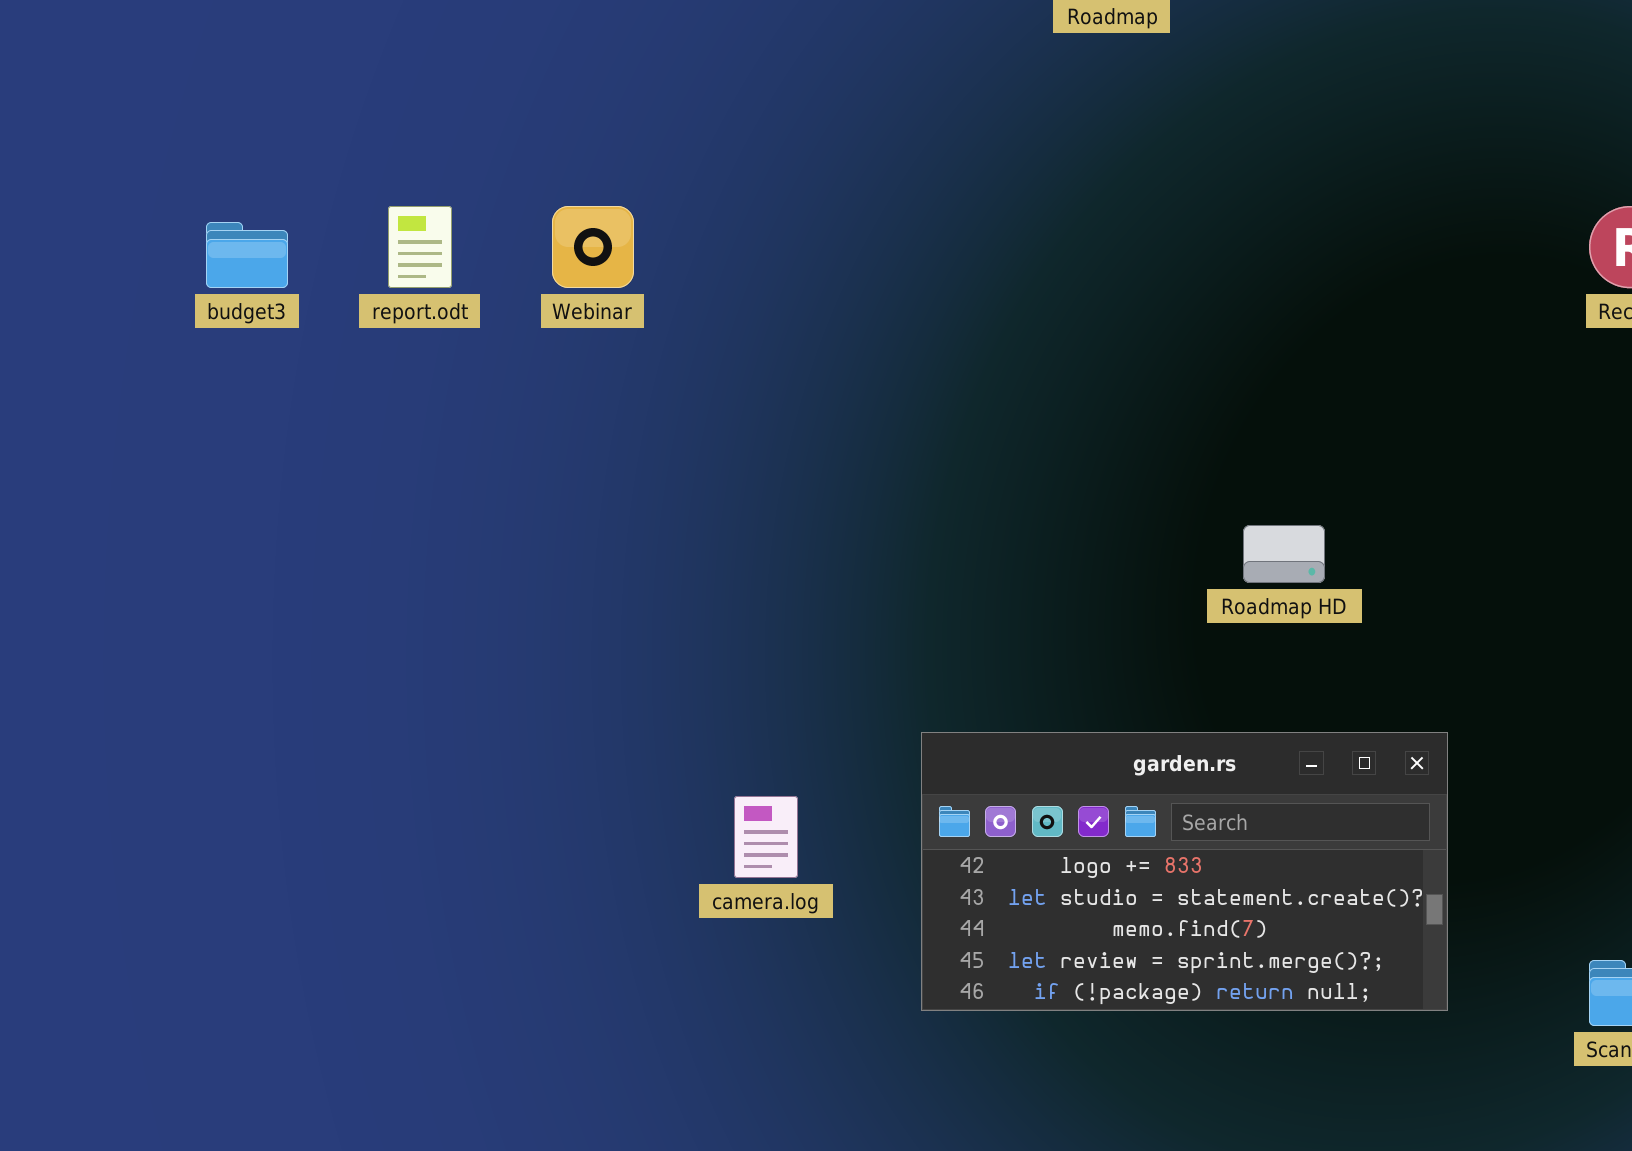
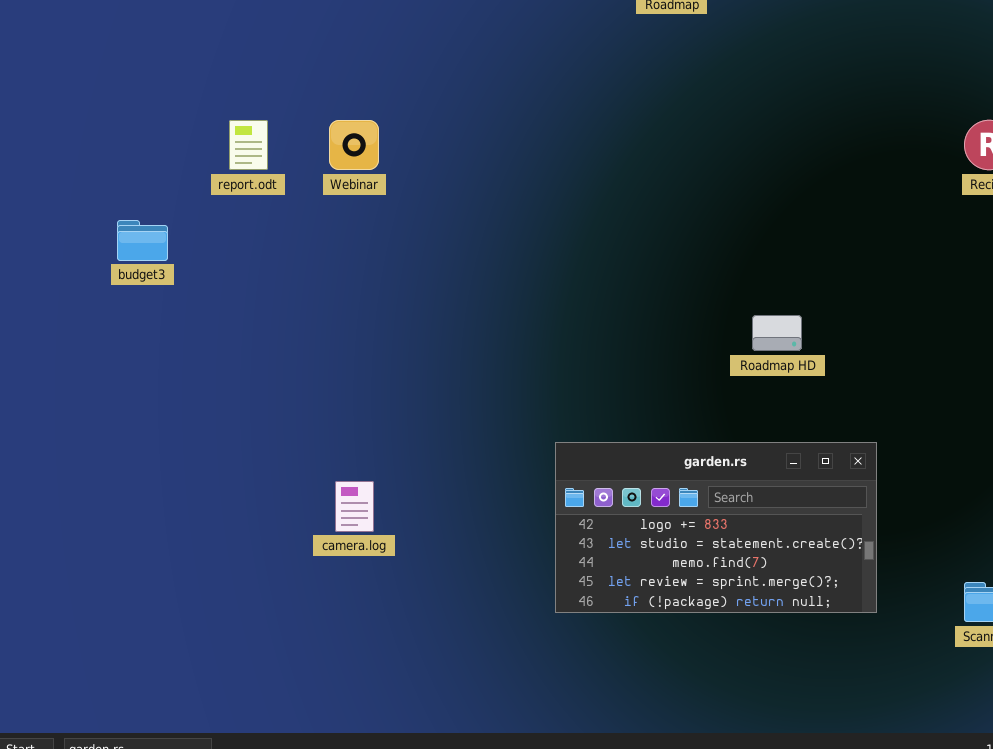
budget3: [206,222,288,288] -> [117,220,168,261], moved
camera.log: [734,796,798,878] -> [335,481,374,532], moved

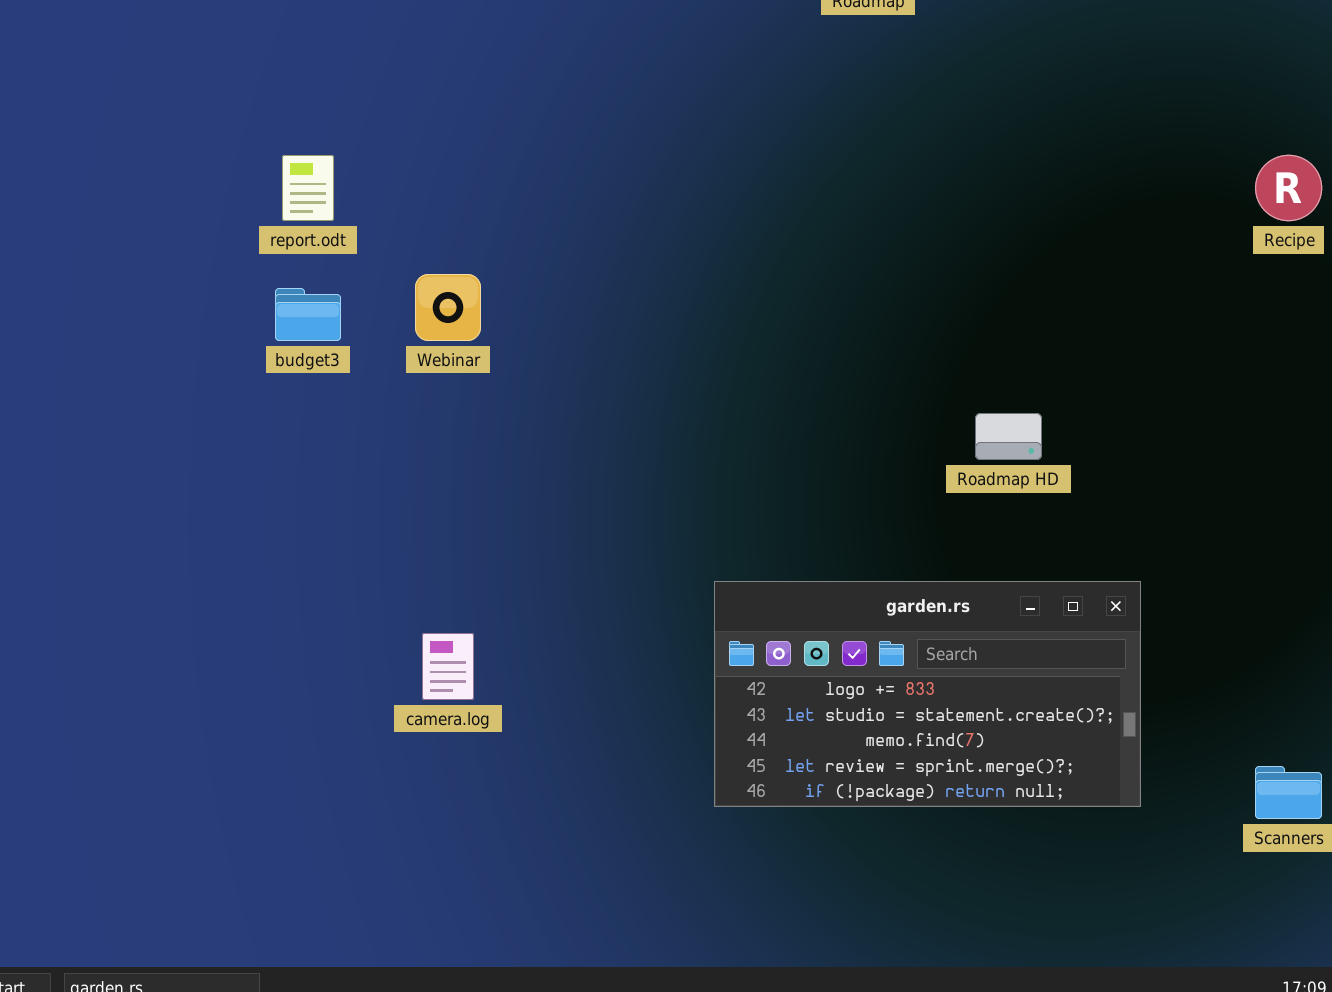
Webinar: [329,120,379,170] -> [415,274,481,341], moved
budget3: [117,220,168,261] -> [275,288,341,341], moved

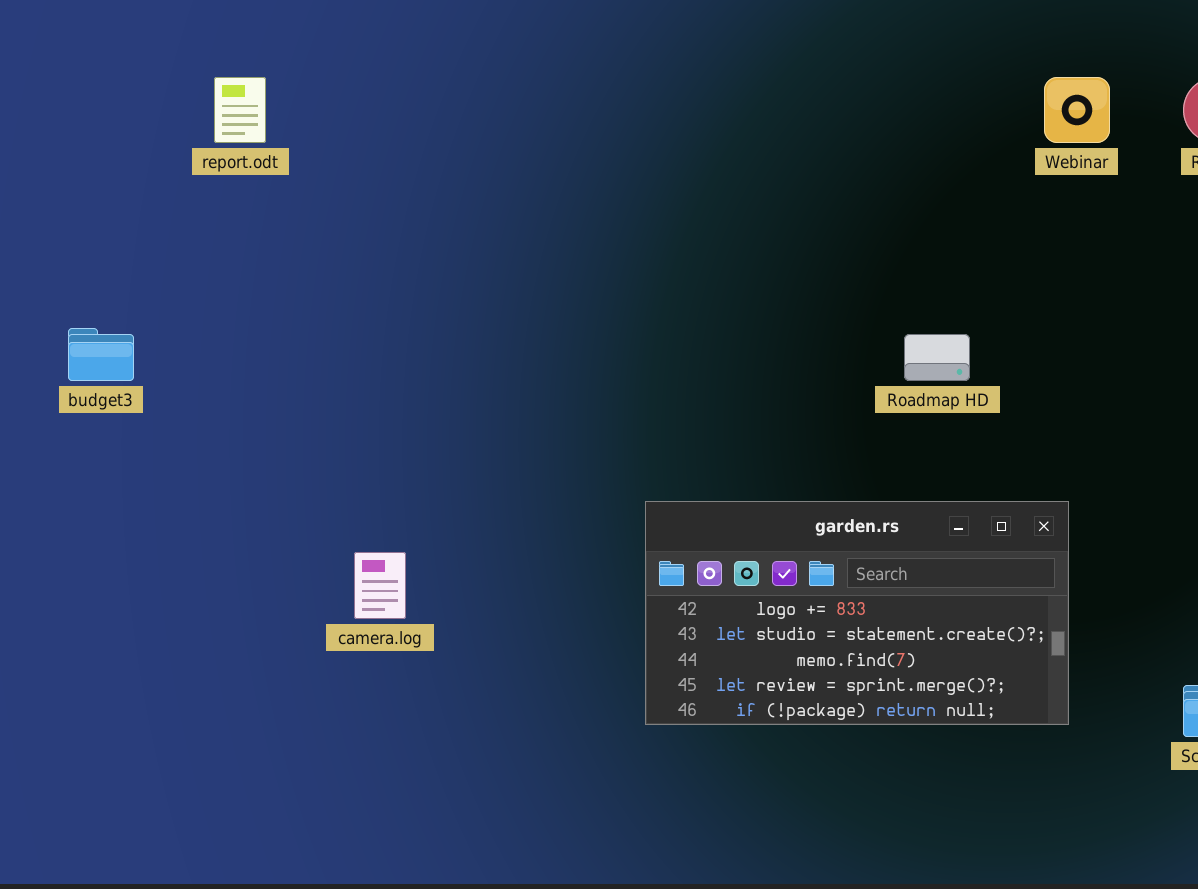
Webinar: [415,274,481,341] -> [1044,77,1110,143], moved
budget3: [275,288,341,341] -> [68,328,134,381], moved

